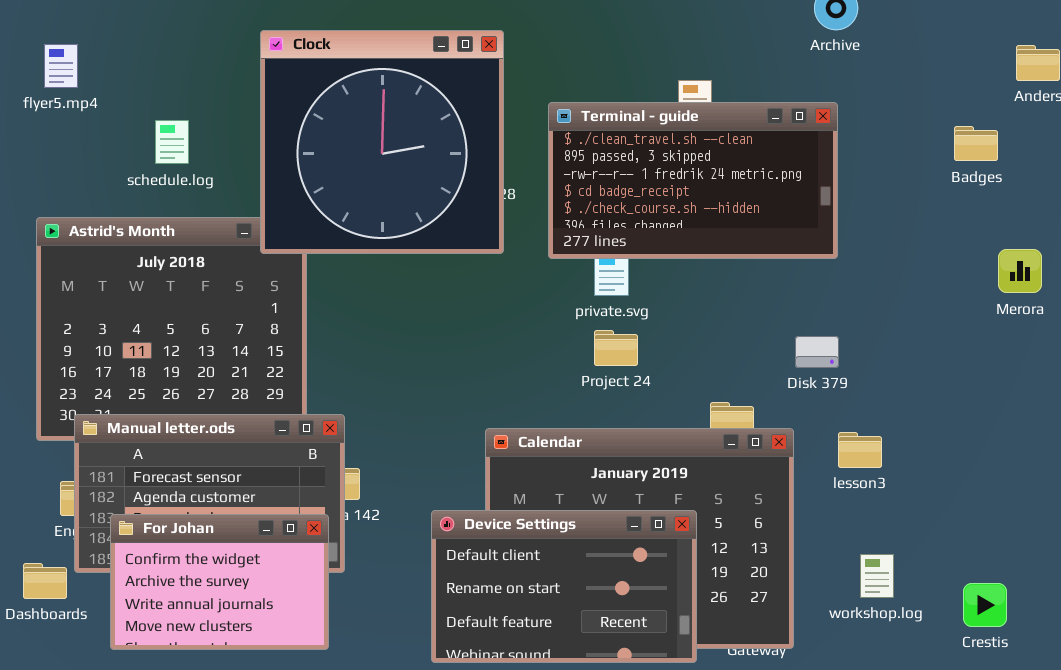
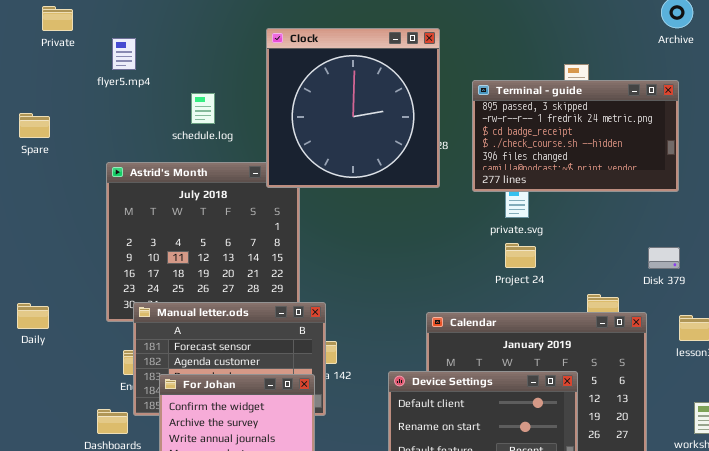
Terminal - guide: [548,102,838,259] -> [472,80,679,192], scrolled down 1 row

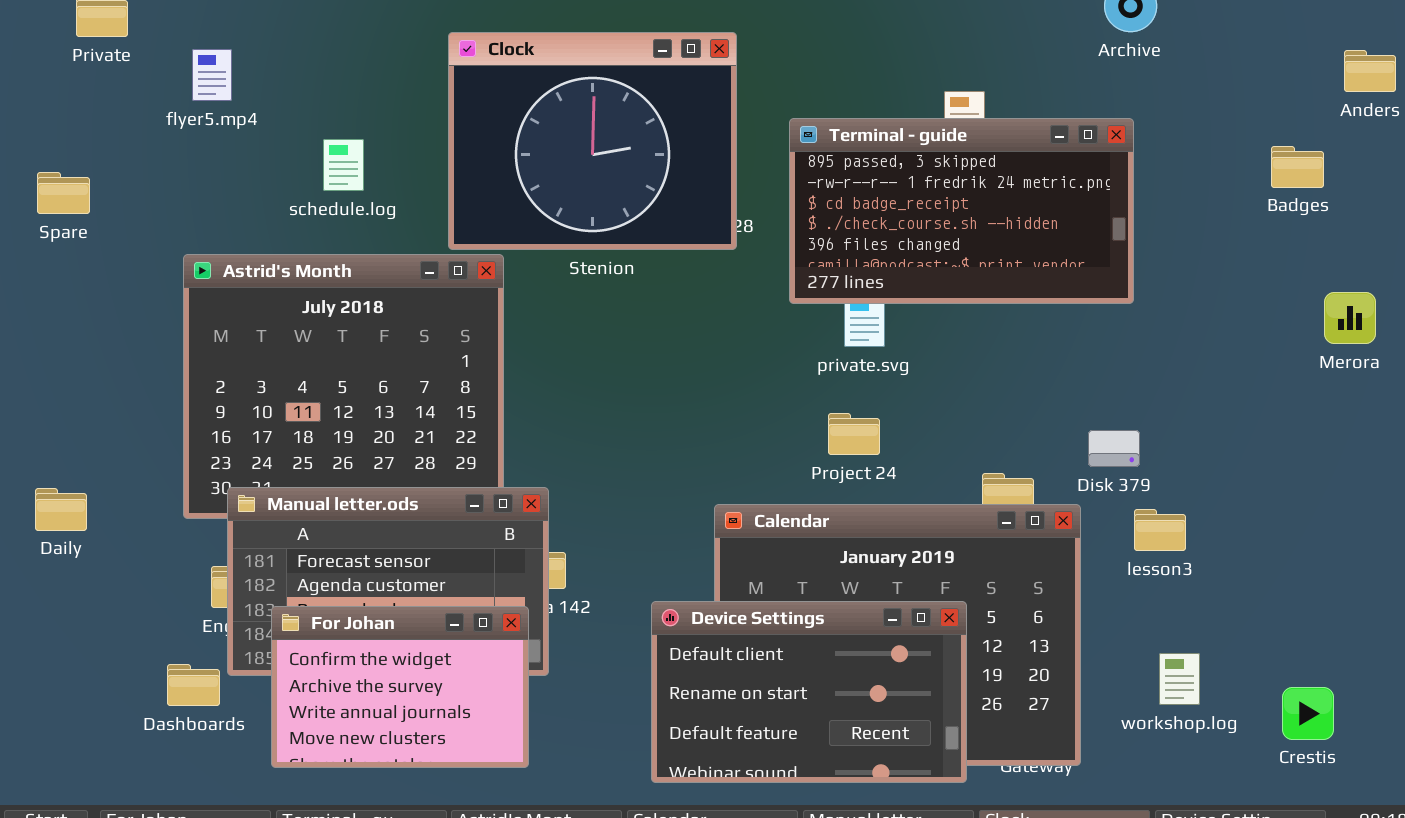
Clock: [266,28,440,188] -> [448,32,737,250], resized
Project 24: [505,243,536,268] -> [828,413,880,455], moved
Disk 379: [648,247,680,269] -> [1088,430,1140,467], moved

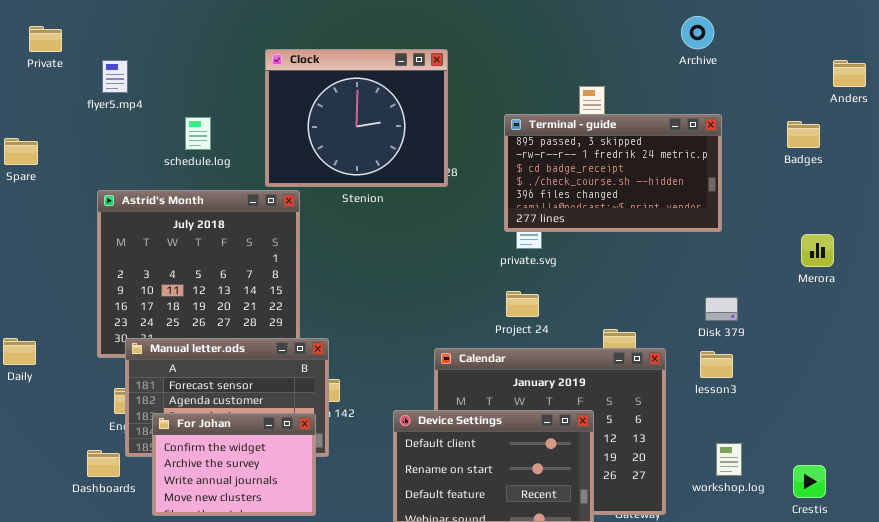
Terminal - guide: [789,118,1134,304] -> [504,114,722,232], moved
Merora: [1324,292,1376,344] -> [801,234,834,267], moved
Disk 379: [1088,430,1140,467] -> [705,297,738,321], moved

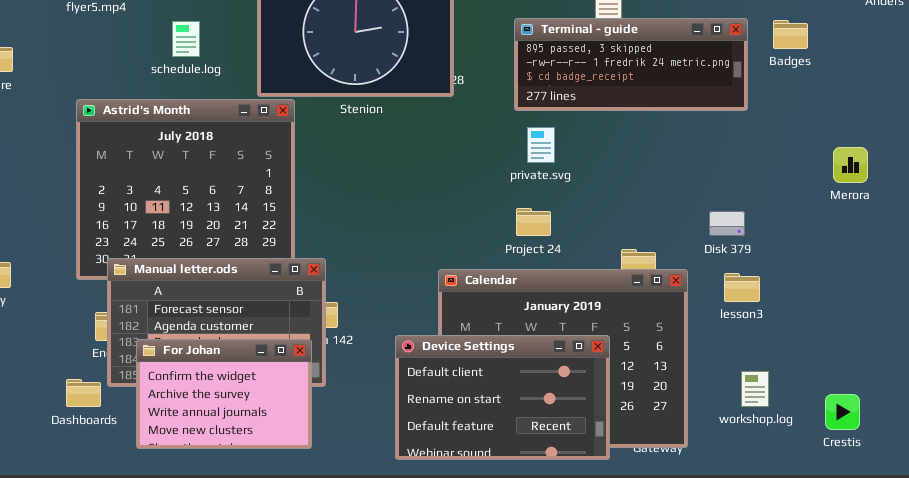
Terminal - guide: [504,114,722,232] -> [514,18,748,111], resized
Badges: [787,121,820,148] -> [773,20,808,49], moved
Disk 379: [705,297,738,321] -> [709,211,745,236], moved

